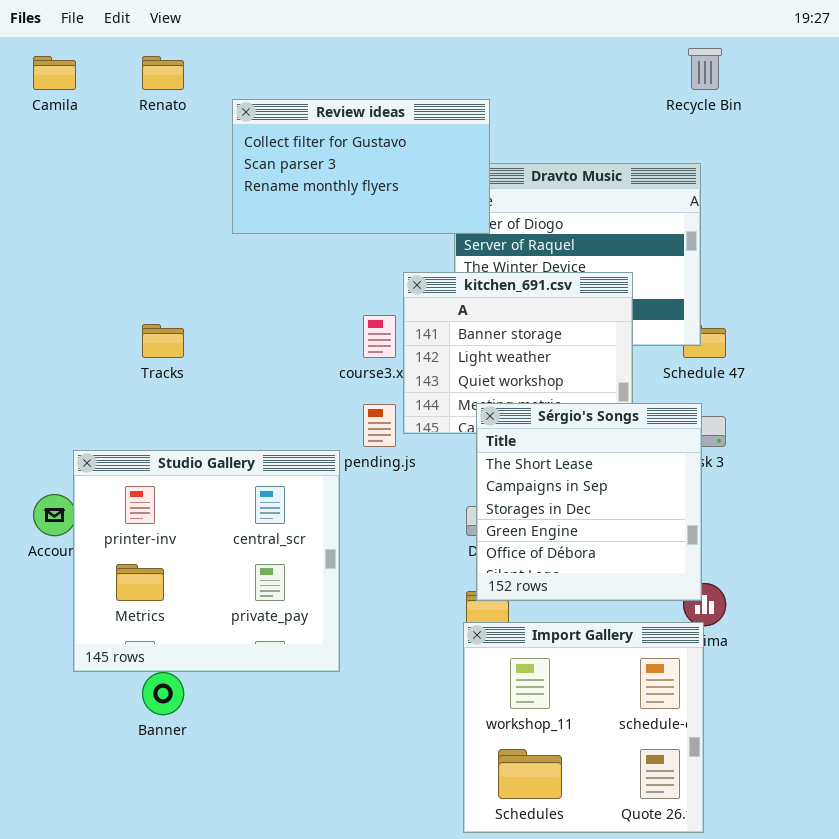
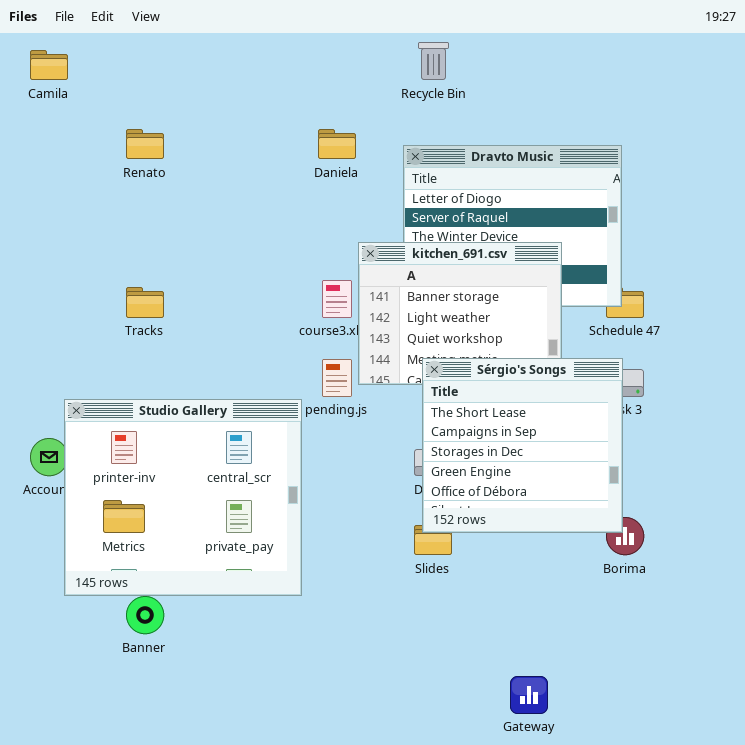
Recycle Bin: [688,48,722,90] -> [418,42,449,80], moved
Renato: [142,56,184,90] -> [126,129,164,159], moved
Review ideas: [232,99,490,234] -> none, closed
Import Gallery: [463,622,704,833] -> none, closed

